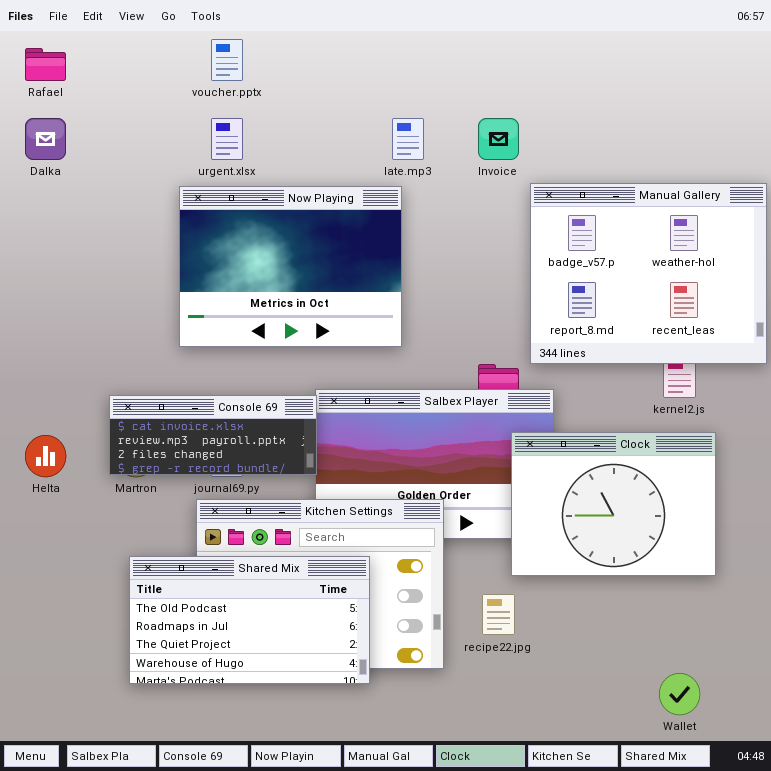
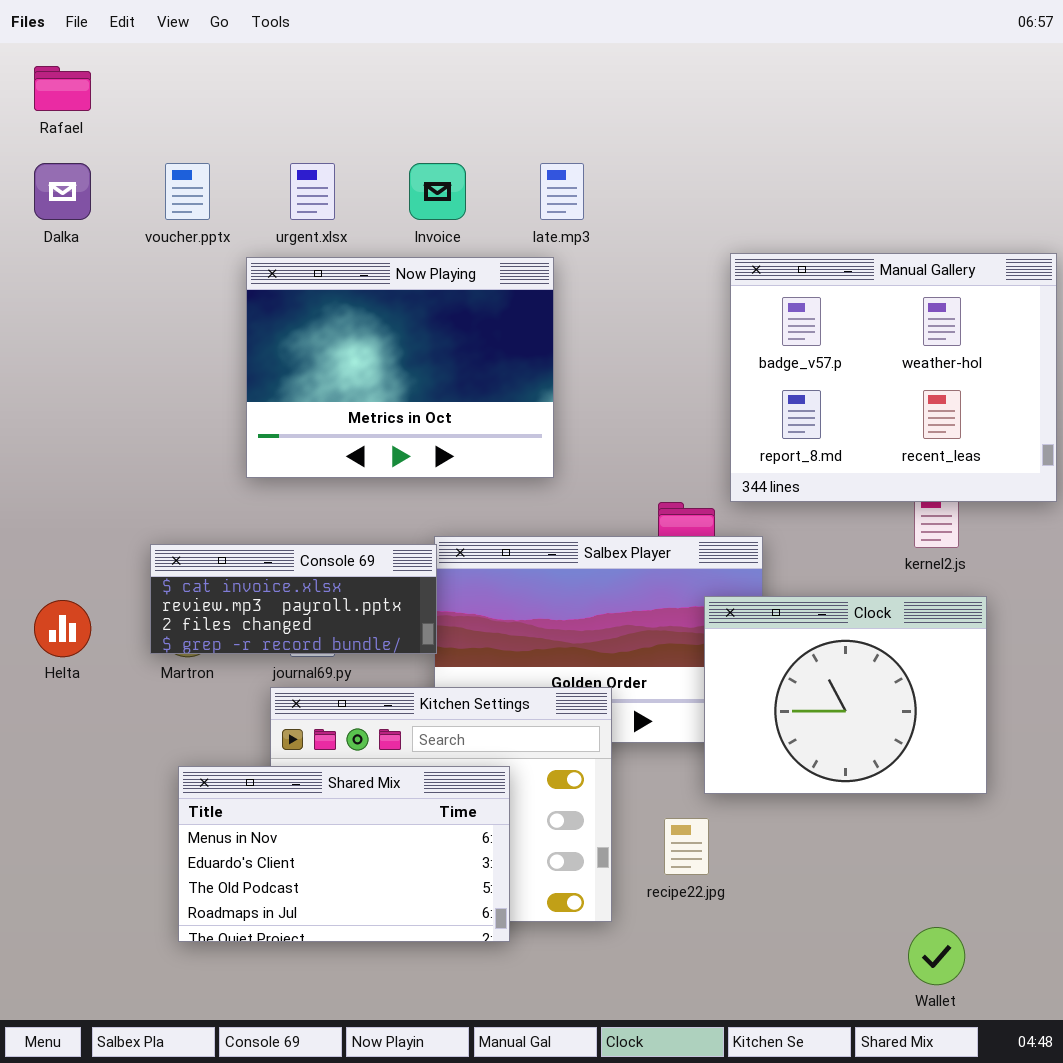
voucher.pptx: [211,39,243,81] -> [165,163,210,220], moved
Invoice: [478,118,519,160] -> [409,163,466,220], moved
Shared Mix: [129,556,370,684] -> [178,766,510,942], scrolled up 2 rows

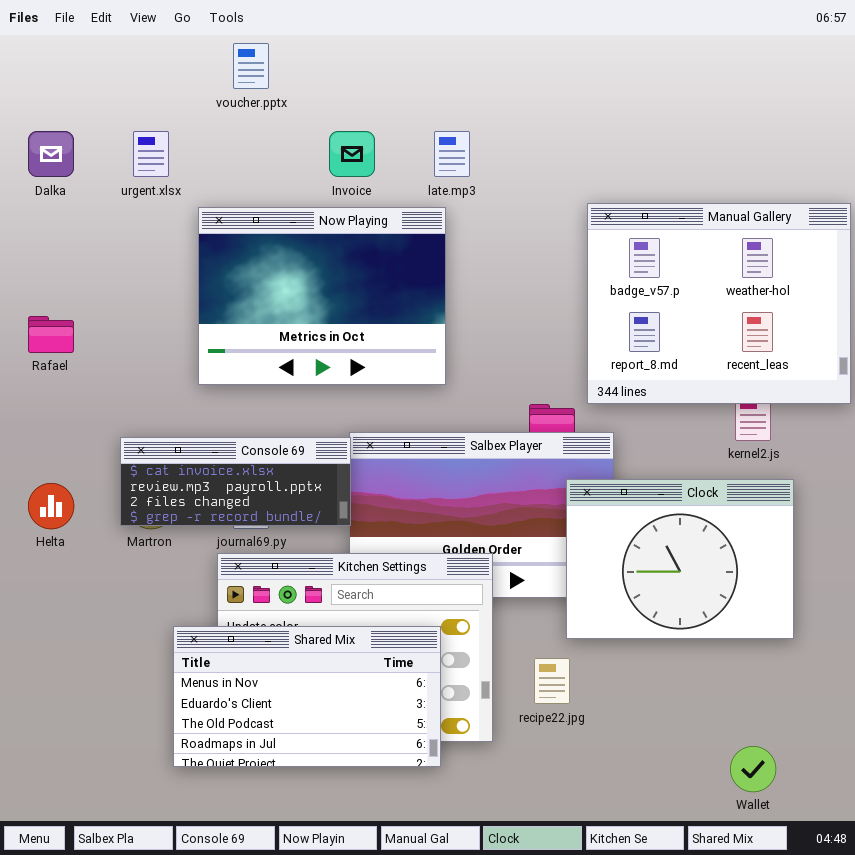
Rafael: [34,66,91,111] -> [28,316,74,353], moved
voucher.pptx: [165,163,210,220] -> [233,43,269,89], moved
urgent.xlsx: [290,163,335,220] -> [133,131,169,177], moved
Shared Mix: [178,766,510,942] -> [173,626,441,767], moved

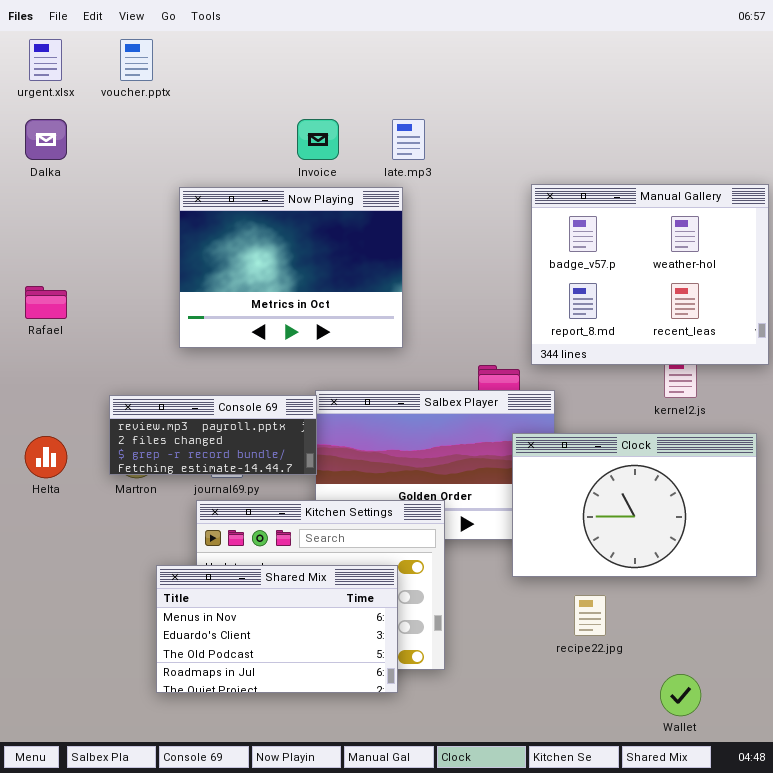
voucher.pptx: [233,43,269,89] -> [120,39,153,81], moved
urgent.xlsx: [133,131,169,177] -> [29,39,62,81], moved
Console 69: [120,437,351,526] -> [109,395,317,475], scrolled down 1 row
Clock: [566,479,794,639] -> [512,433,757,577], resized
recipe22.jpg: [534,658,570,704] -> [574,595,606,636], moved

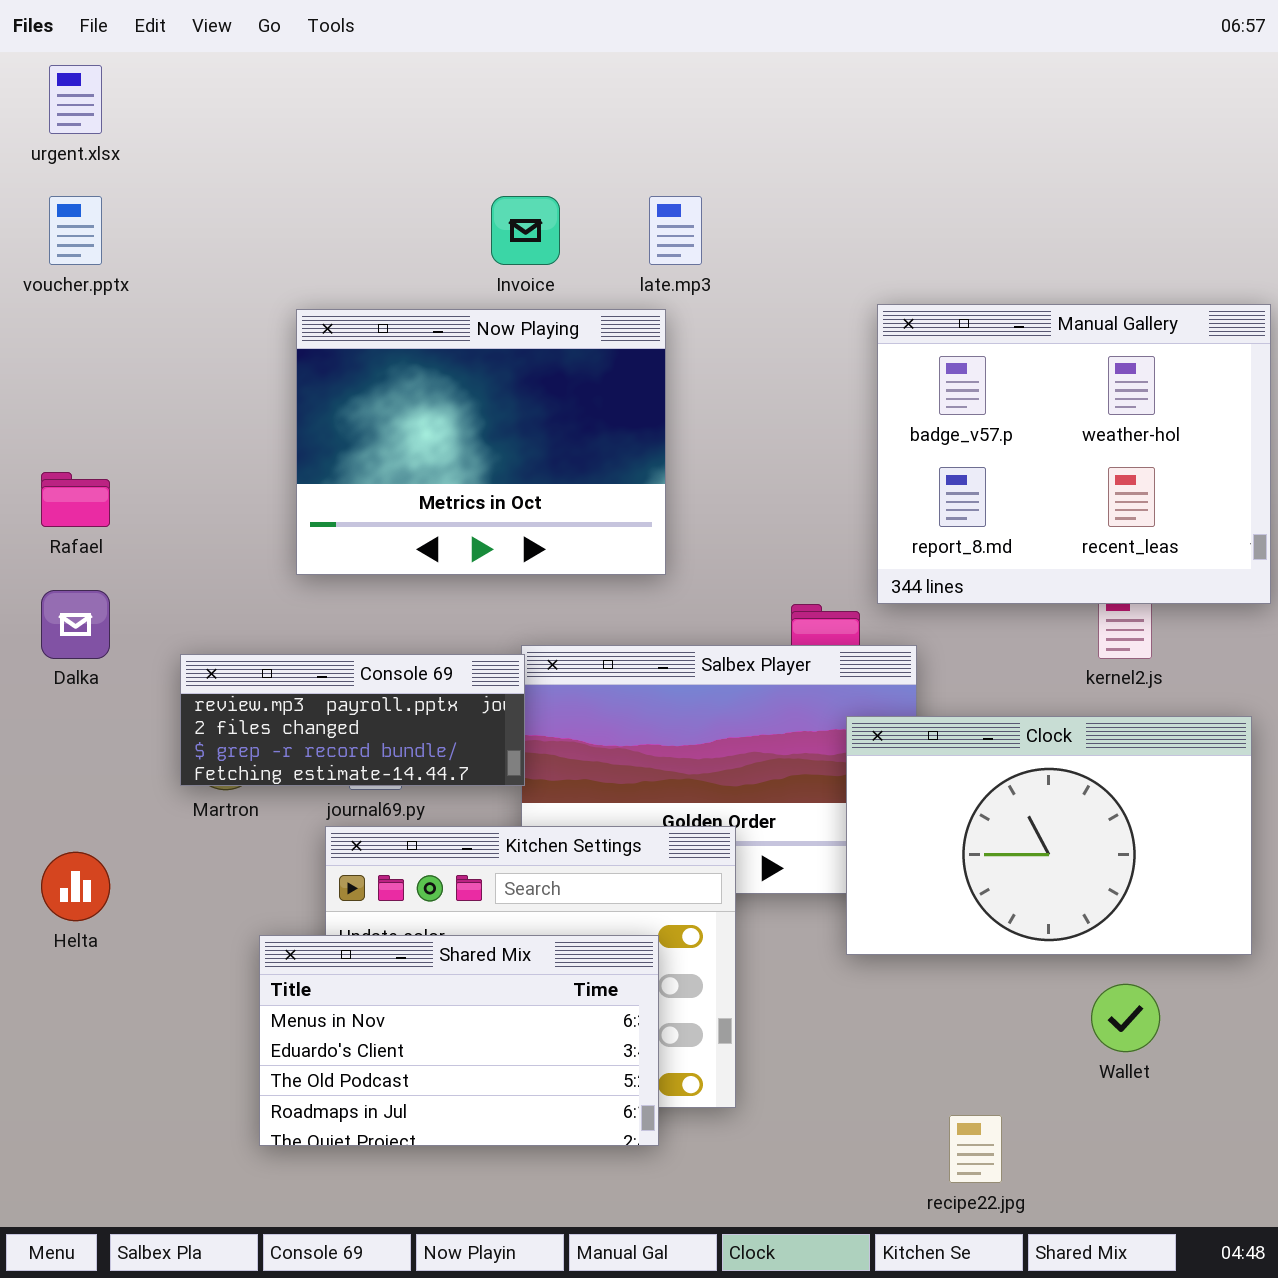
voucher.pptx: [120,39,153,81] -> [49,196,102,265], moved
Dalka: [25,119,67,160] -> [41,590,110,659], moved
Helta: [25,436,67,478] -> [41,852,110,921], moved
recipe22.jpg: [574,595,606,636] -> [949,1115,1002,1183], moved
Wallet: [660,674,701,716] -> [1091,984,1160,1052], moved

